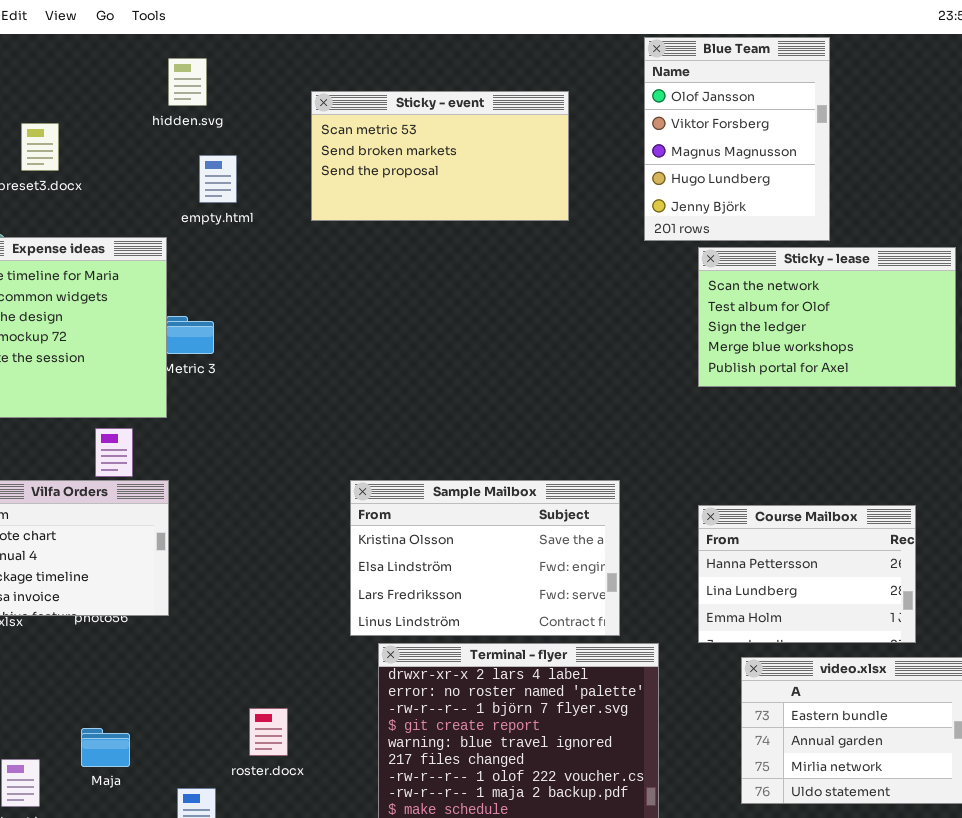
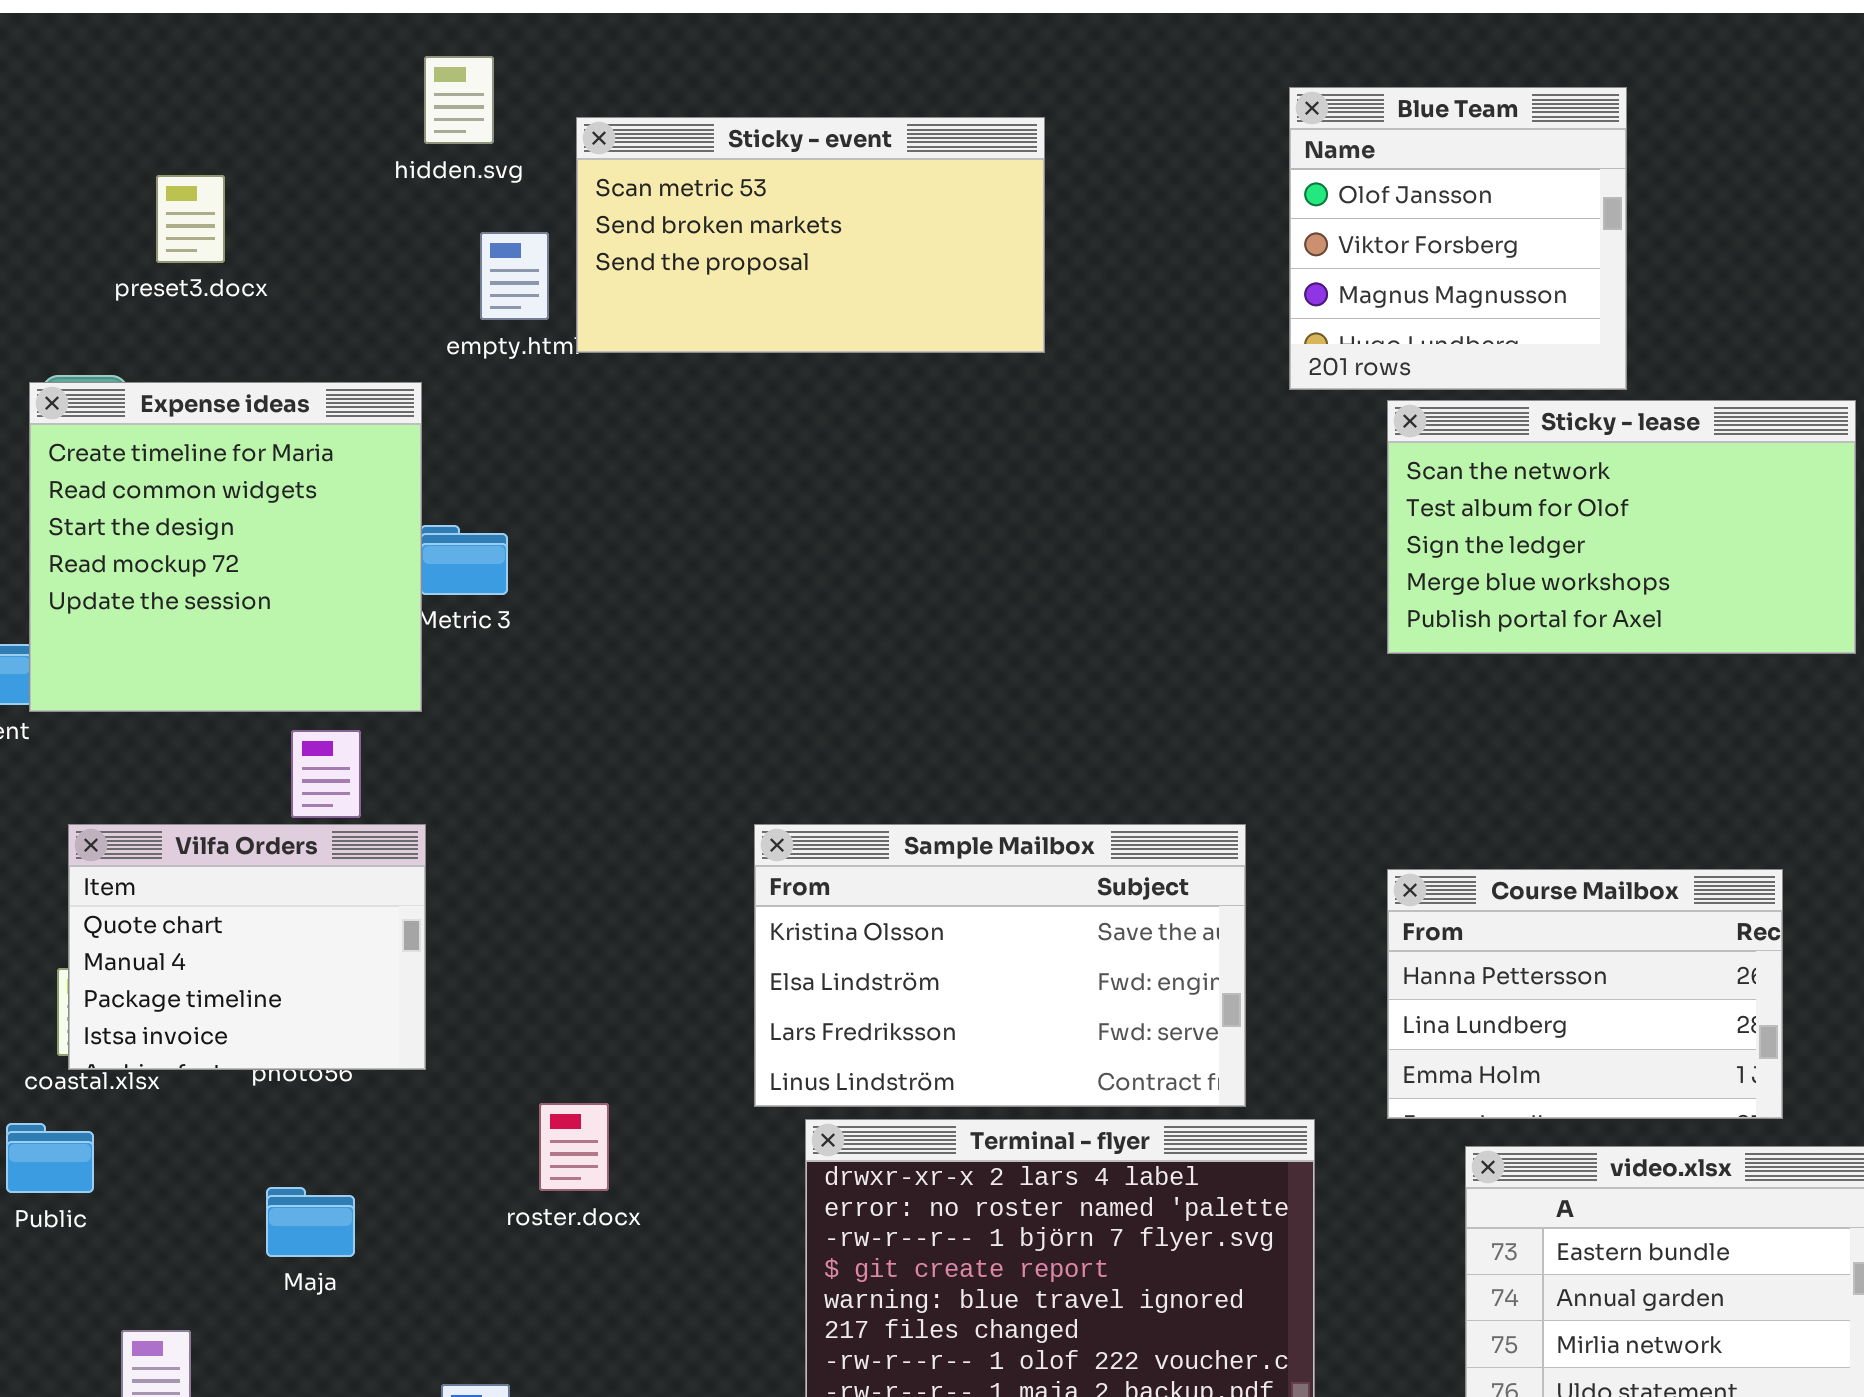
Blue Team: [644,37,830,241] -> [1289,87,1627,390], resized
Sticky - event: [311,91,569,221] -> [576,117,1045,353], moved
roster.docx: [249,708,288,756] -> [539,1103,609,1191], moved
Maja: [81,728,130,767] -> [266,1187,355,1257], moved

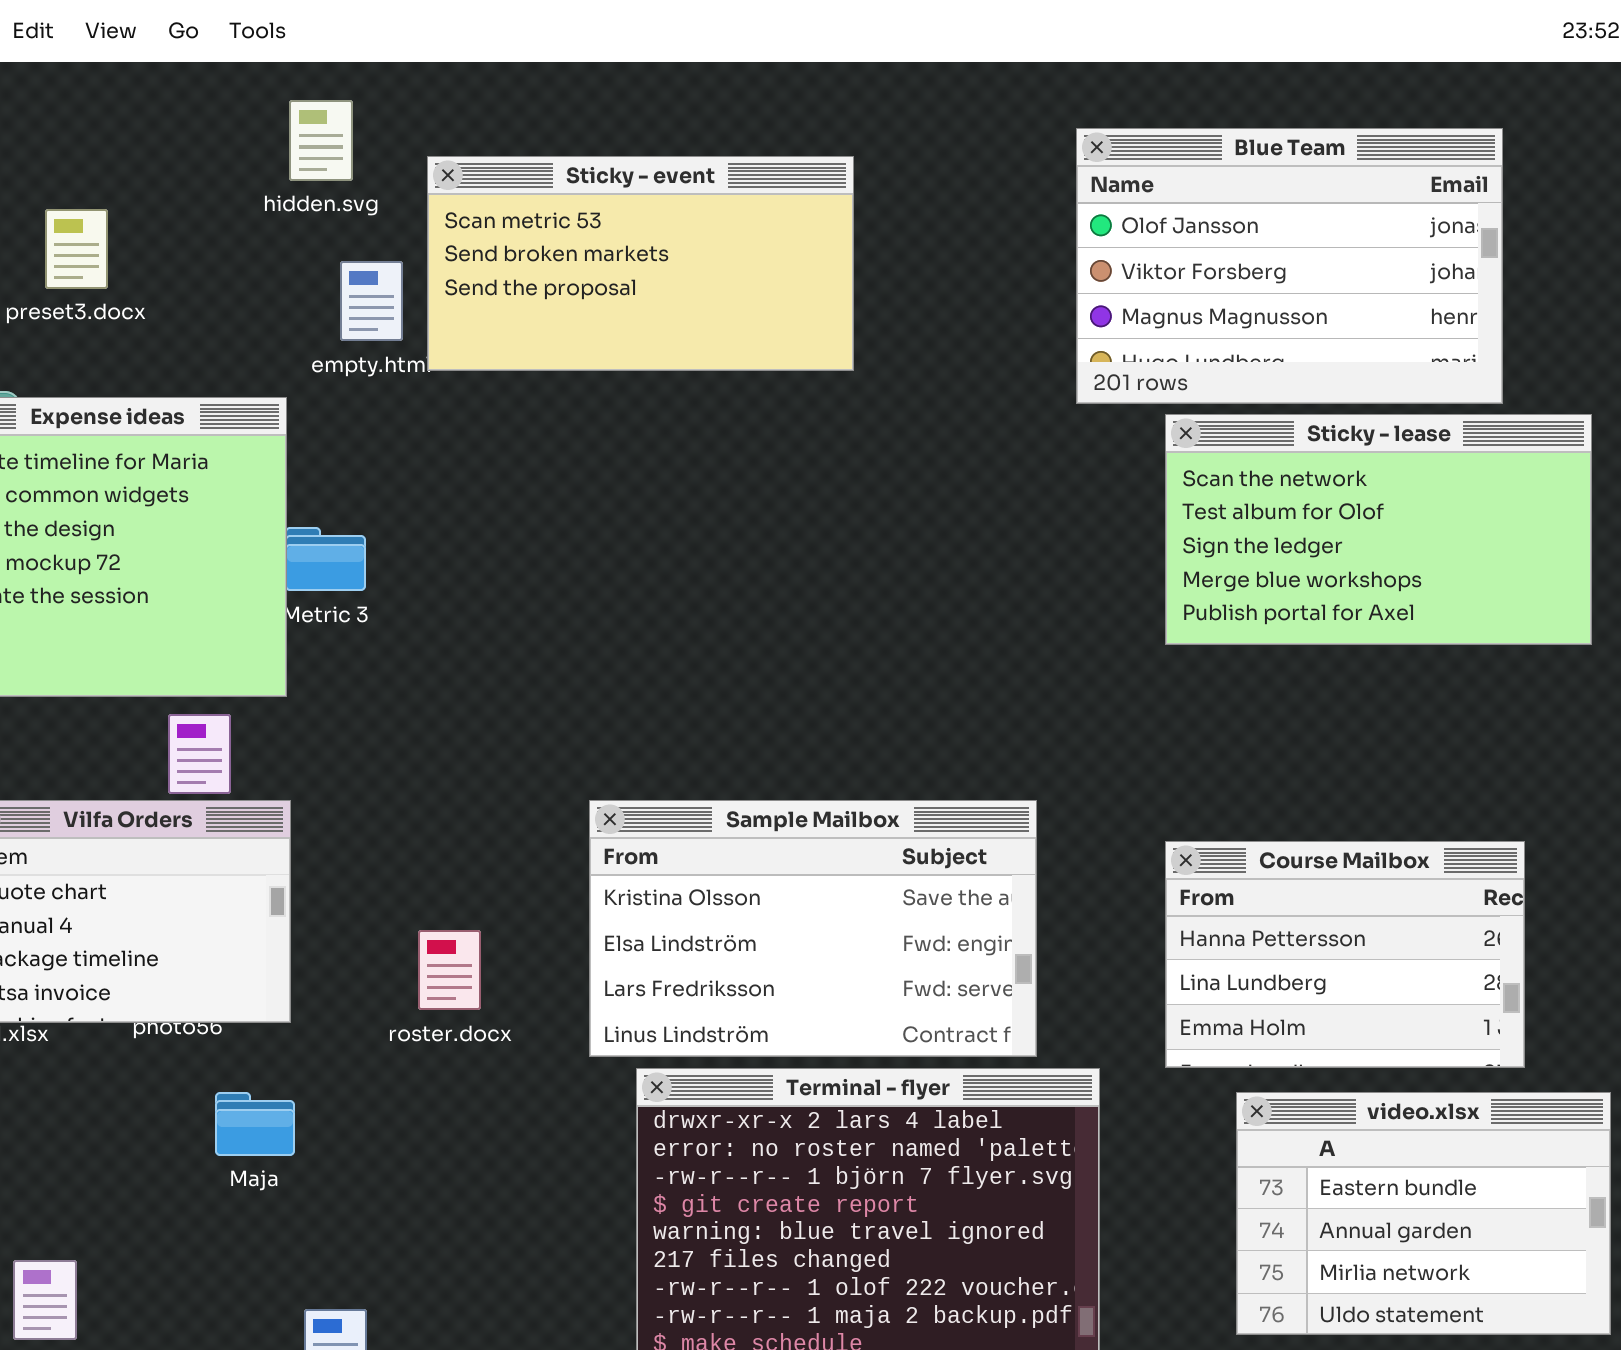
Blue Team: [1289,87,1627,390] -> [1076,128,1503,404], resized
roster.docx: [539,1103,609,1191] -> [418,930,481,1010], moved
Maja: [266,1187,355,1257] -> [215,1092,295,1156], moved

